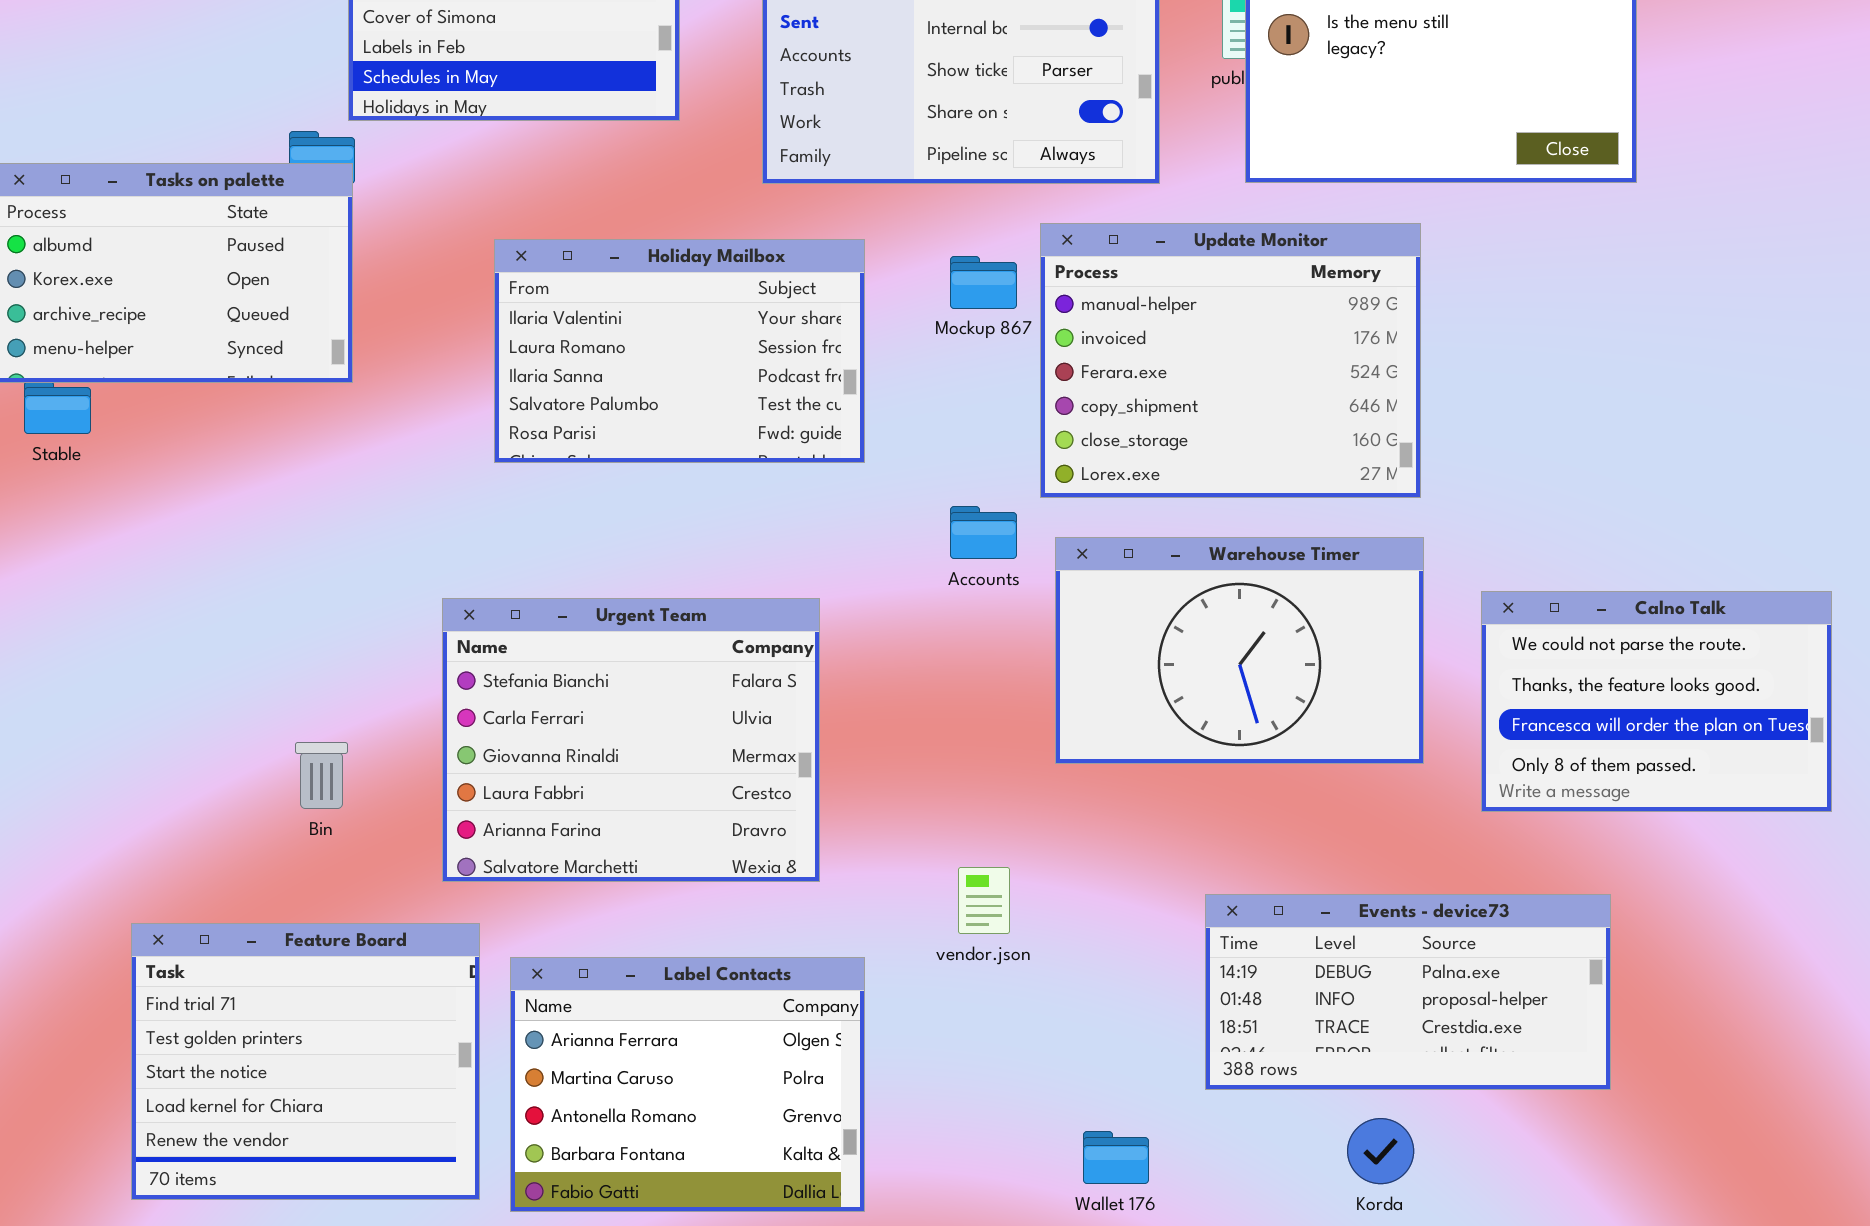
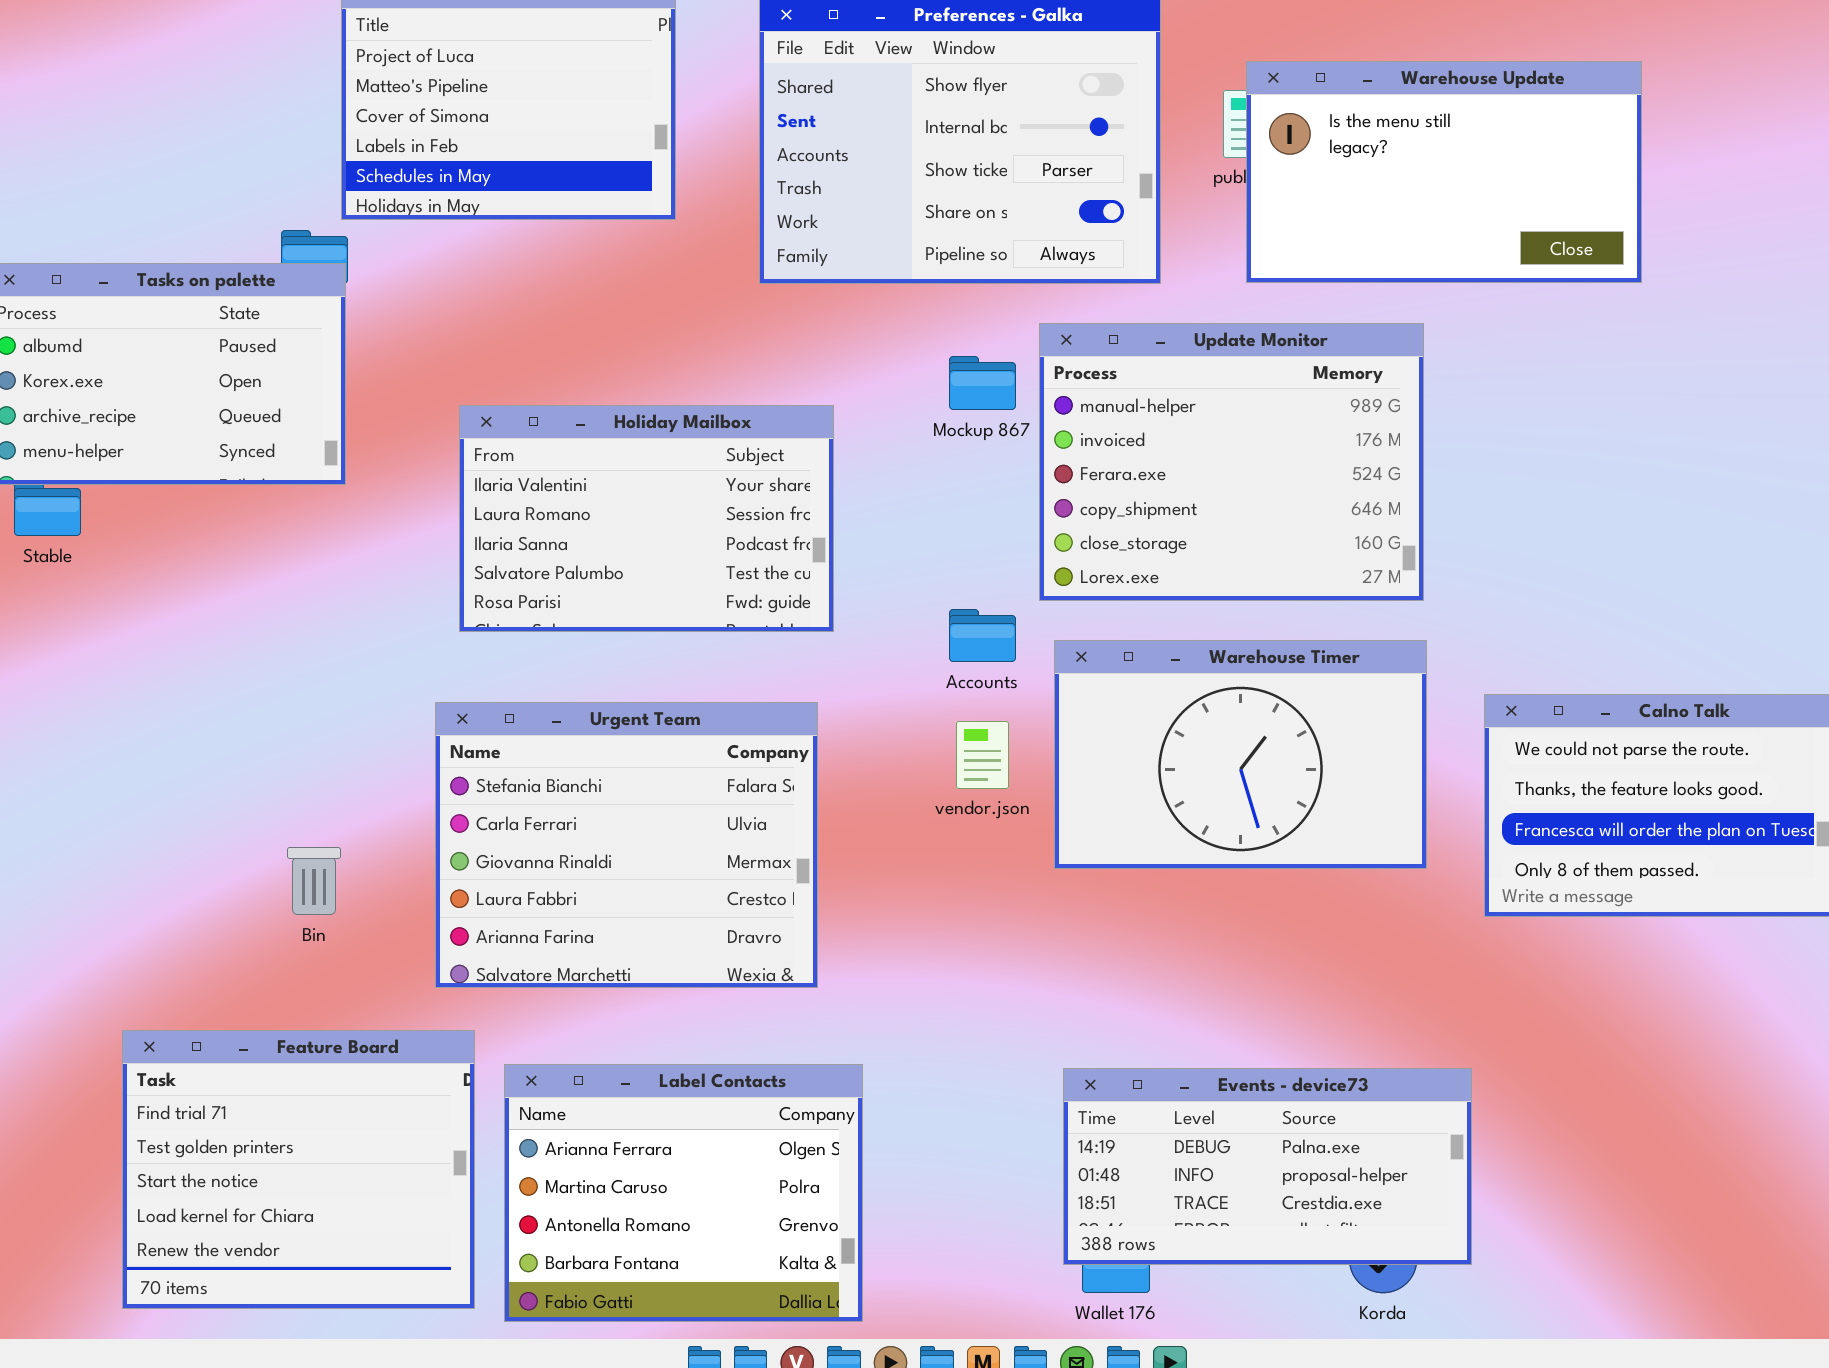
Holiday Mailbox: [494,239,865,463] -> [459,405,834,632], moved
vendor.json: [958,867,1010,934] -> [956,721,1009,789], moved
Events - device73: [1205,894,1611,1090] -> [1063,1068,1472,1265], moved

